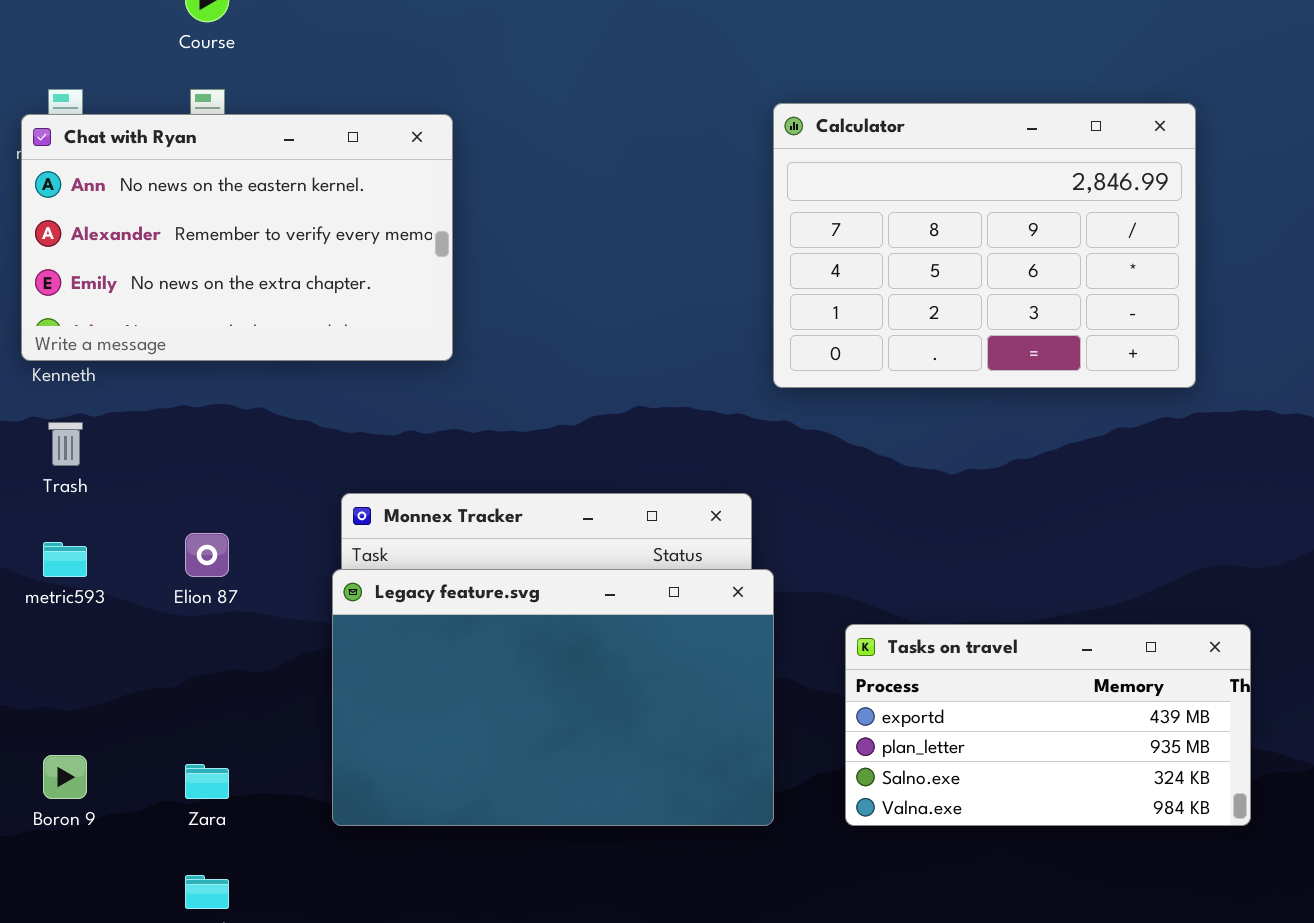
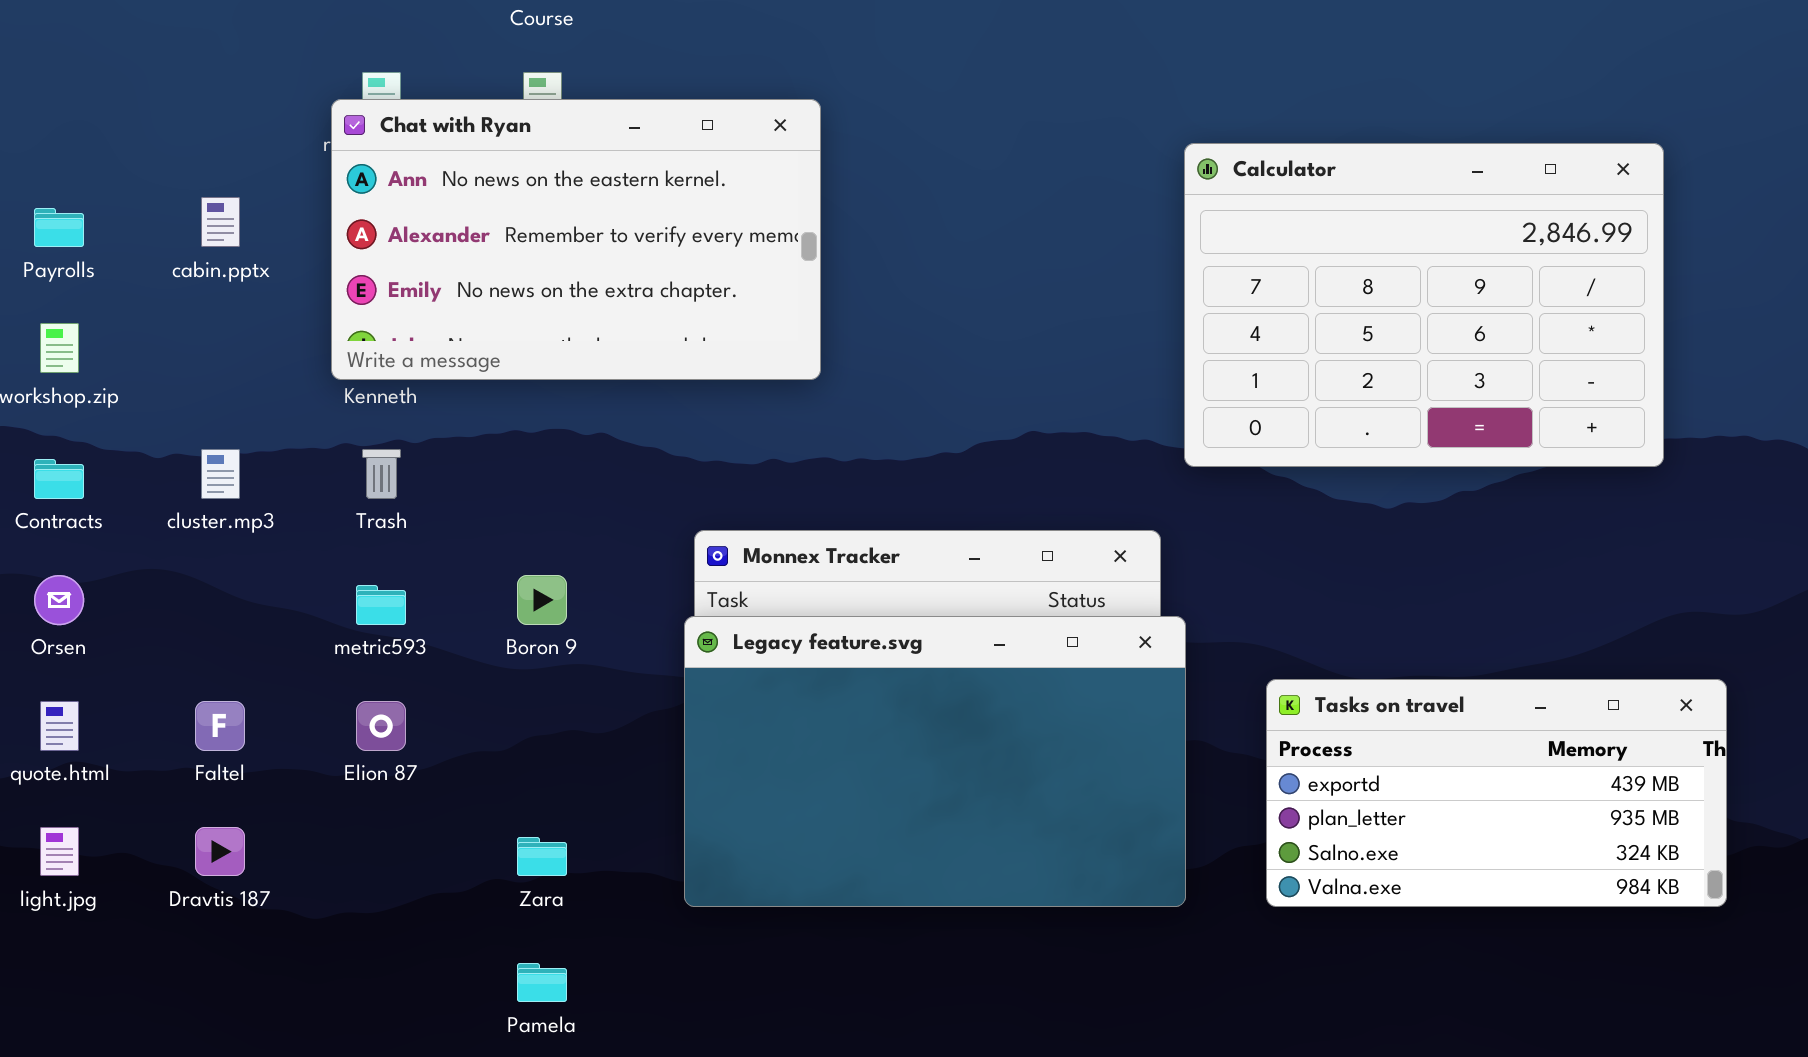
Calculator: [773,103,1196,388] -> [1184,143,1664,467], moved
Elion 87: [185,533,229,577] -> [356,701,406,751], moved
Boron 9: [43,755,87,799] -> [517,575,567,625], moved

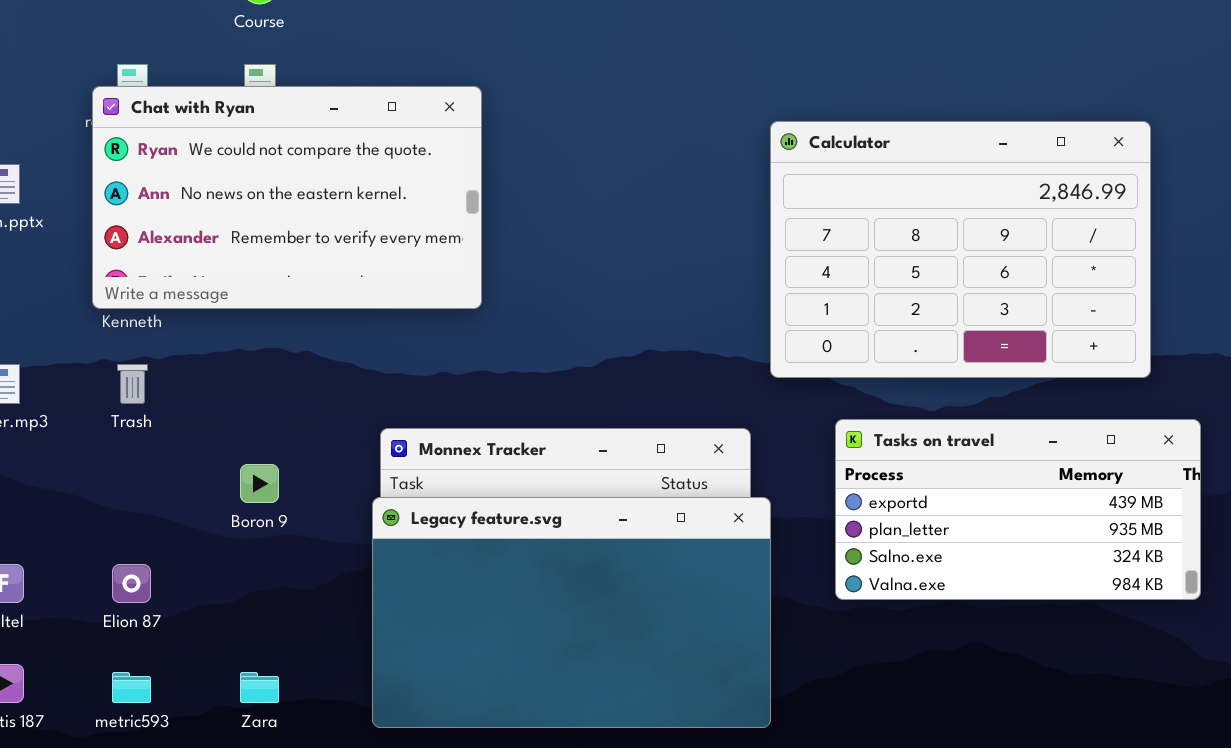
Chat with Ryan: [331,99,821,380] -> [92,86,482,309], scrolled up 1 row
metric593: [356,585,406,625] -> [112,672,151,703], moved
Tasks on travel: [1266,679,1727,907] -> [835,419,1201,600], moved

